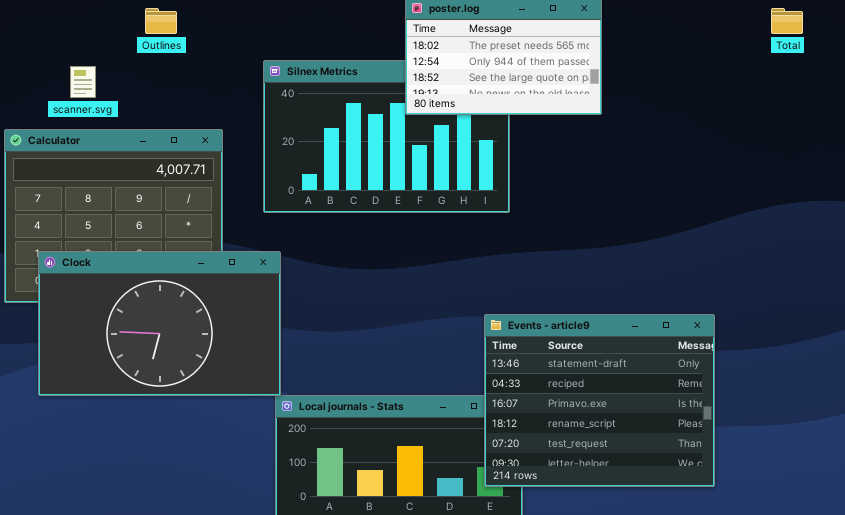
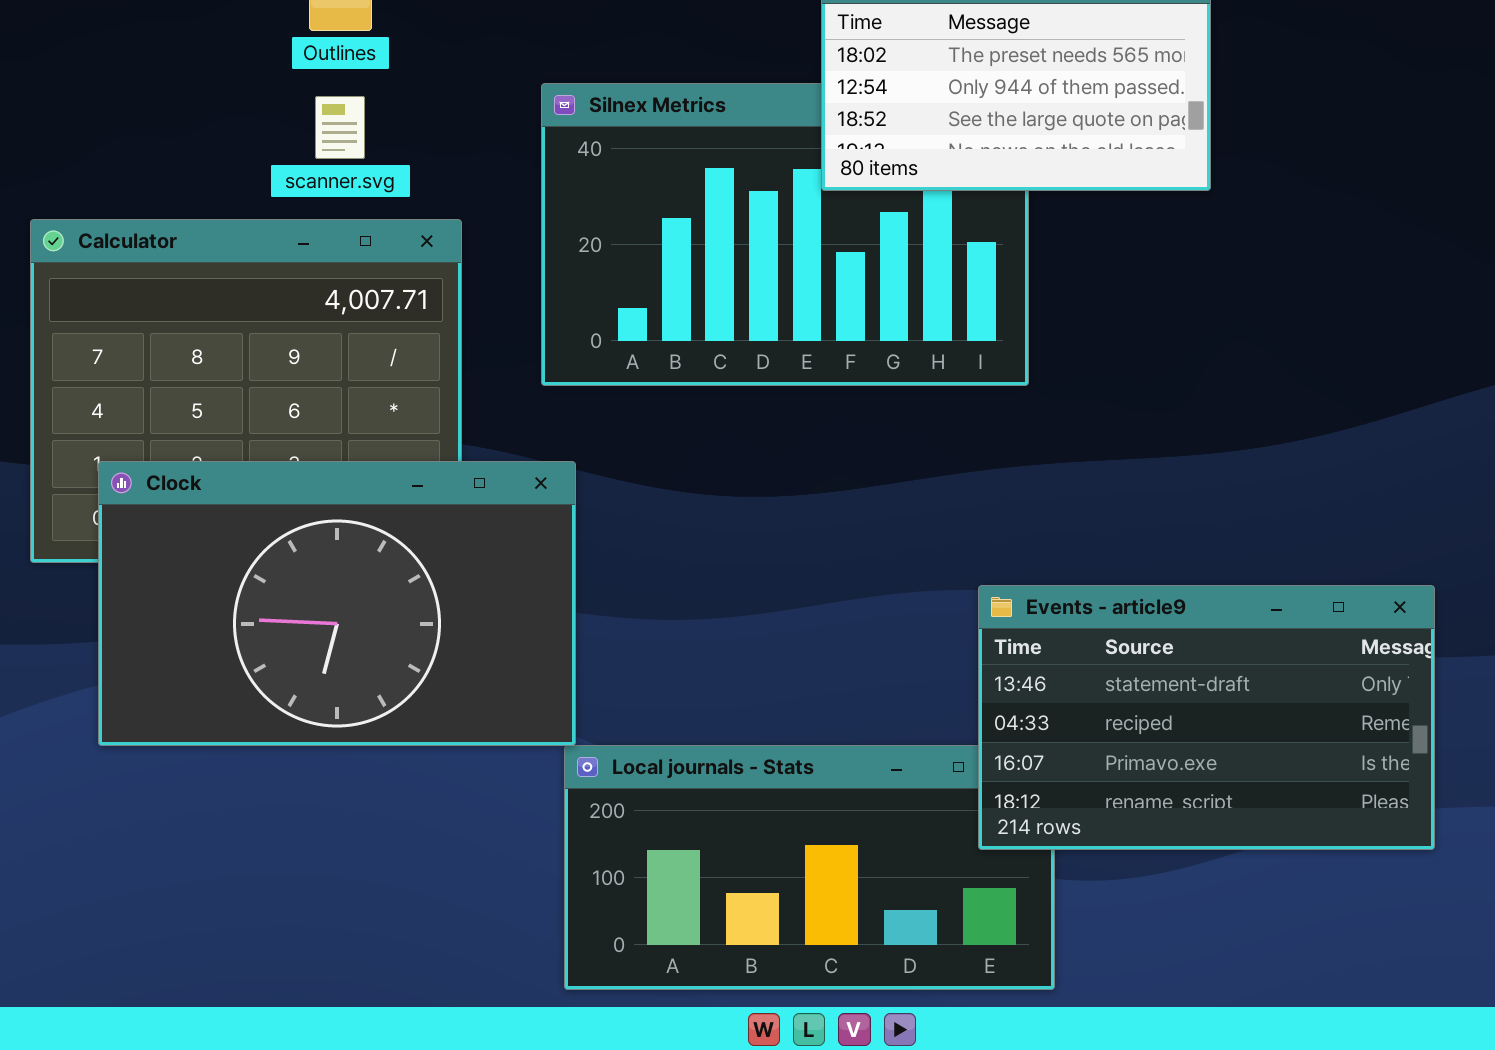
scanner.svg: [70,66,96,98] -> [315,96,365,159], moved
Events - article9: [484,314,715,487] -> [978,585,1435,850], resized

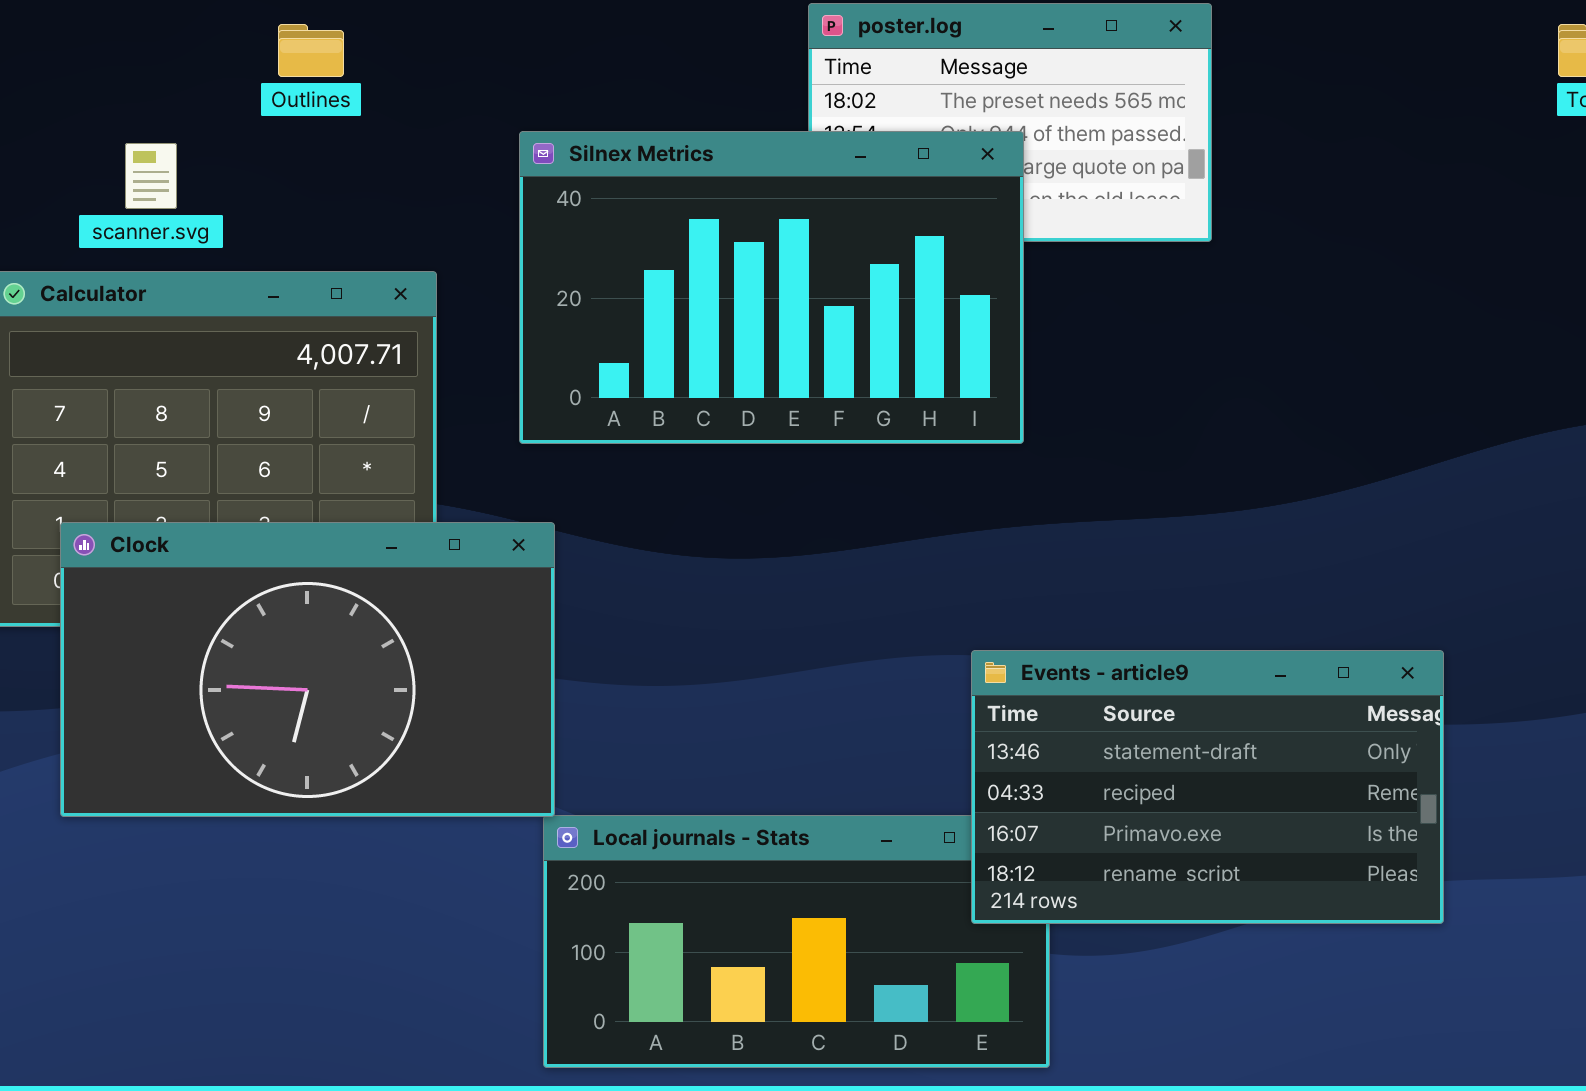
Silnex Metrics: [541,83,1029,386] -> [519,131,1024,444], raised
scanner.svg: [315,96,365,159] -> [125,143,177,209], moved

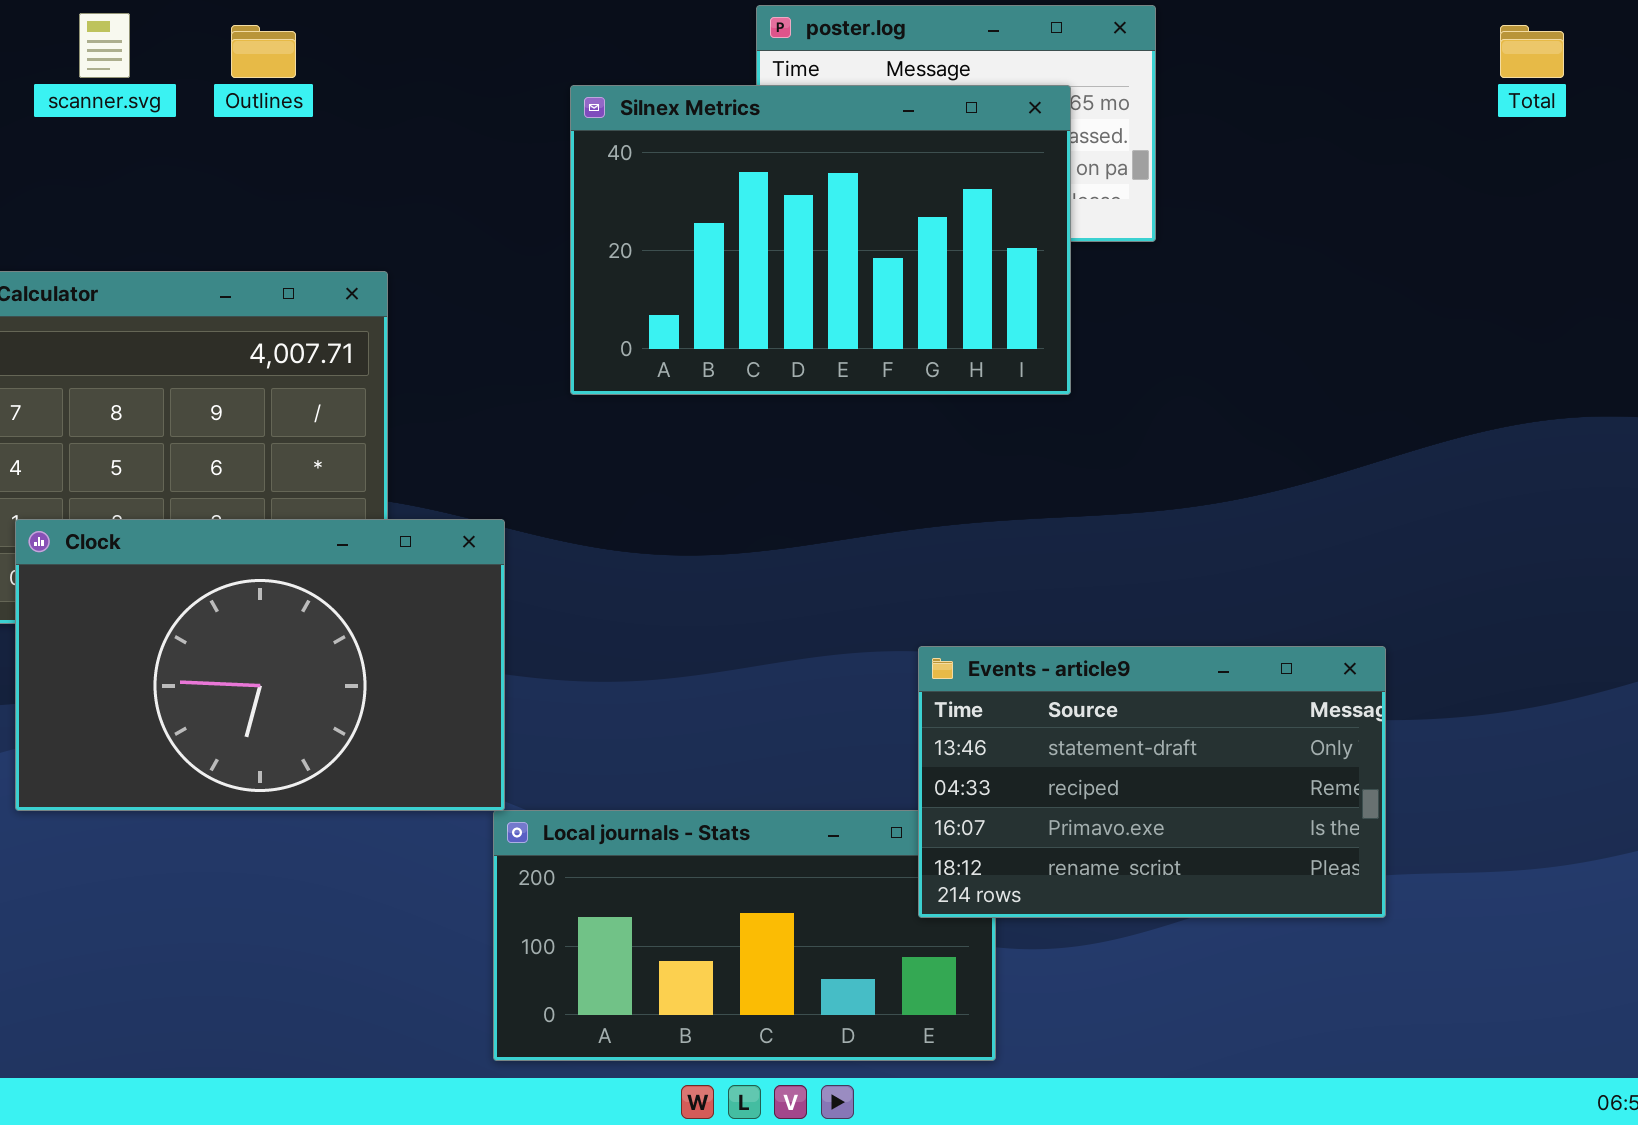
Silnex Metrics: [519,131,1024,444] -> [570,85,1071,395], moved
scanner.svg: [125,143,177,209] -> [79,13,130,78], moved

